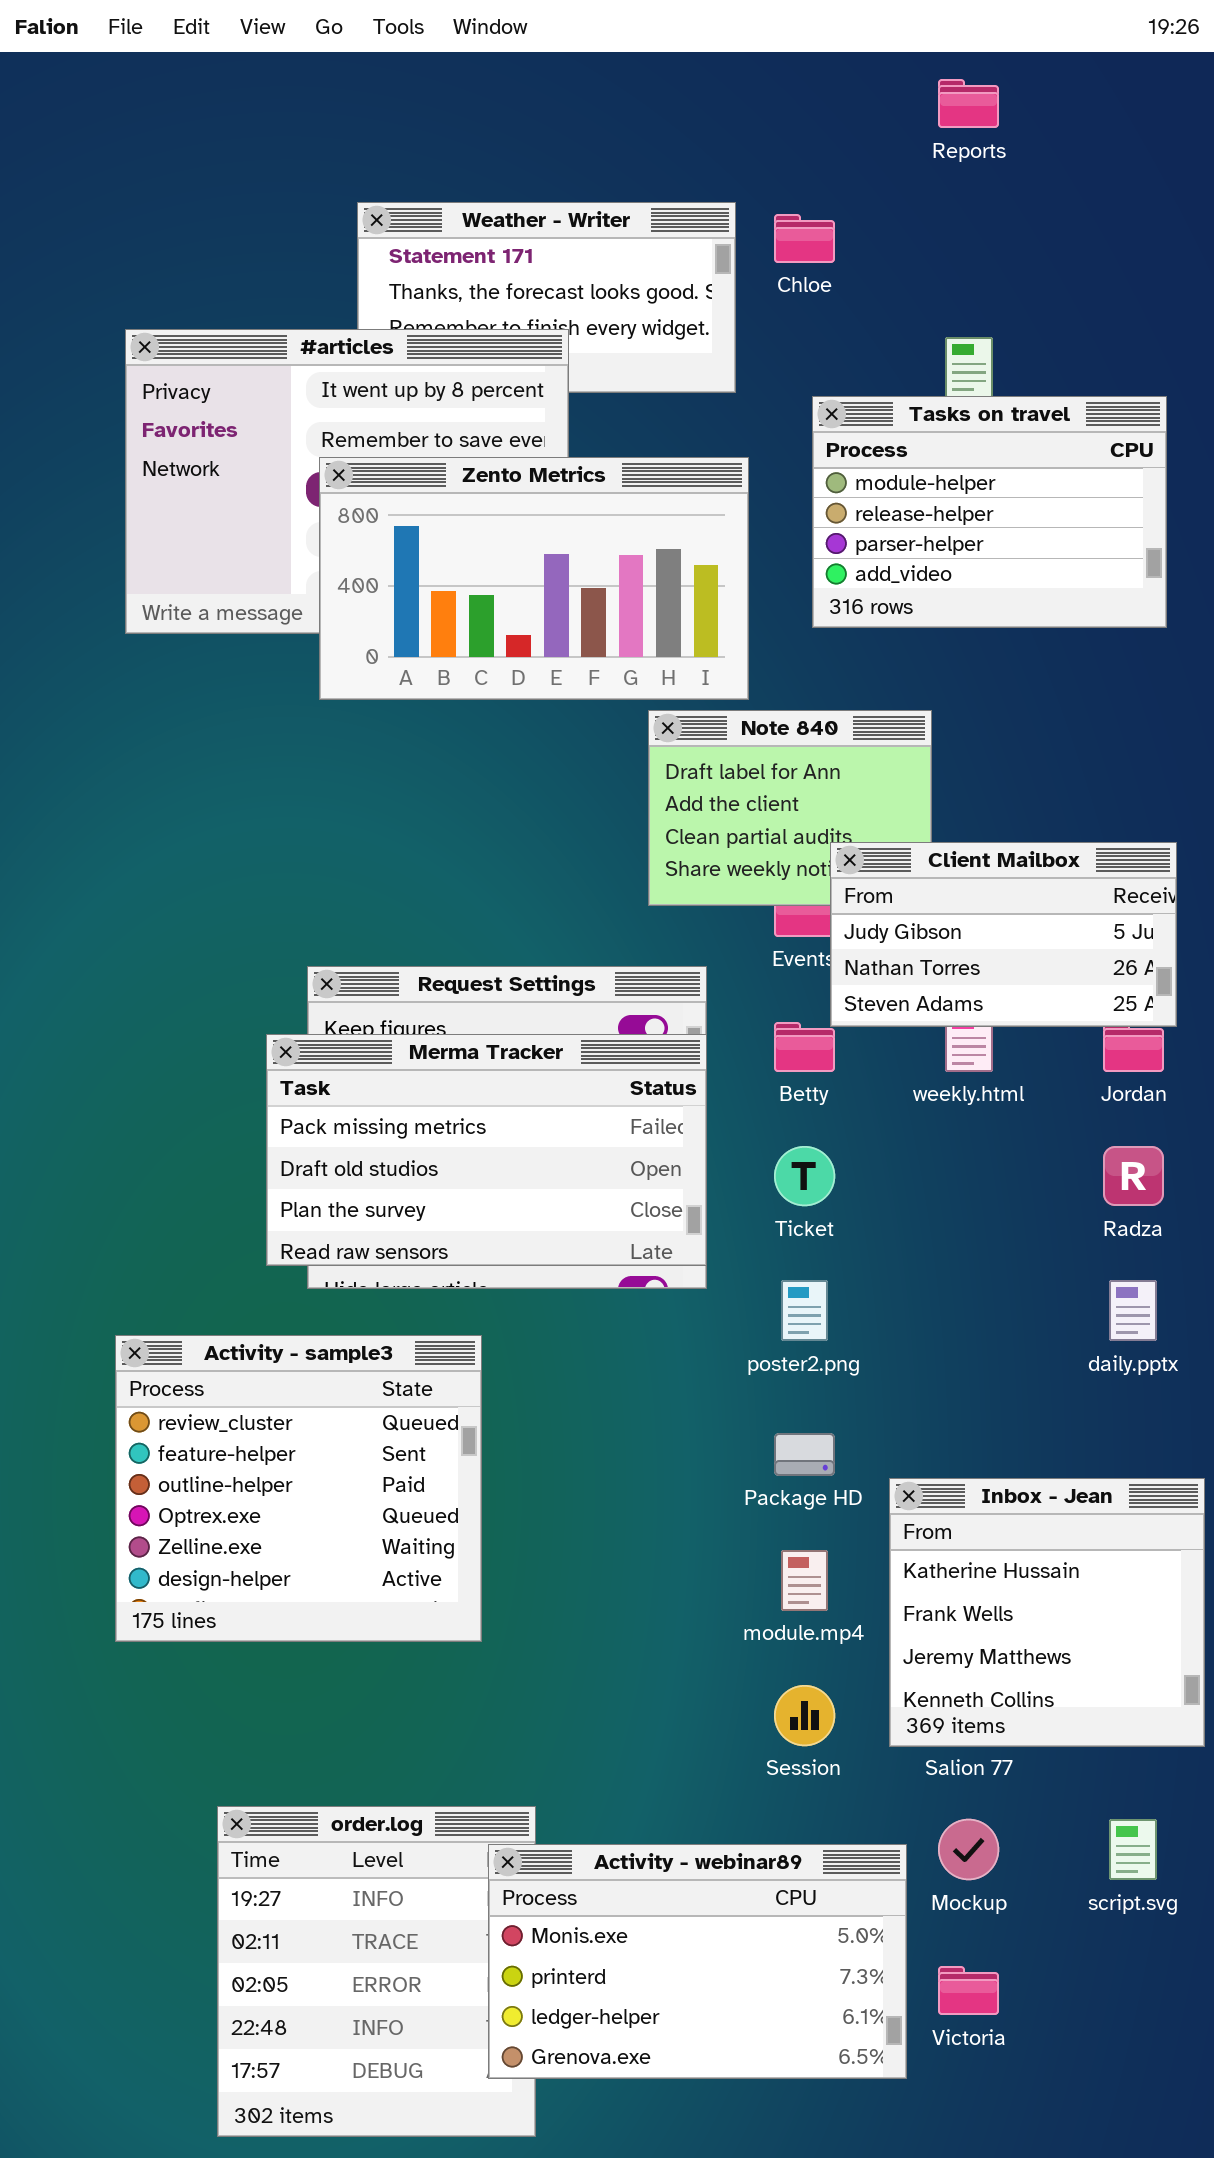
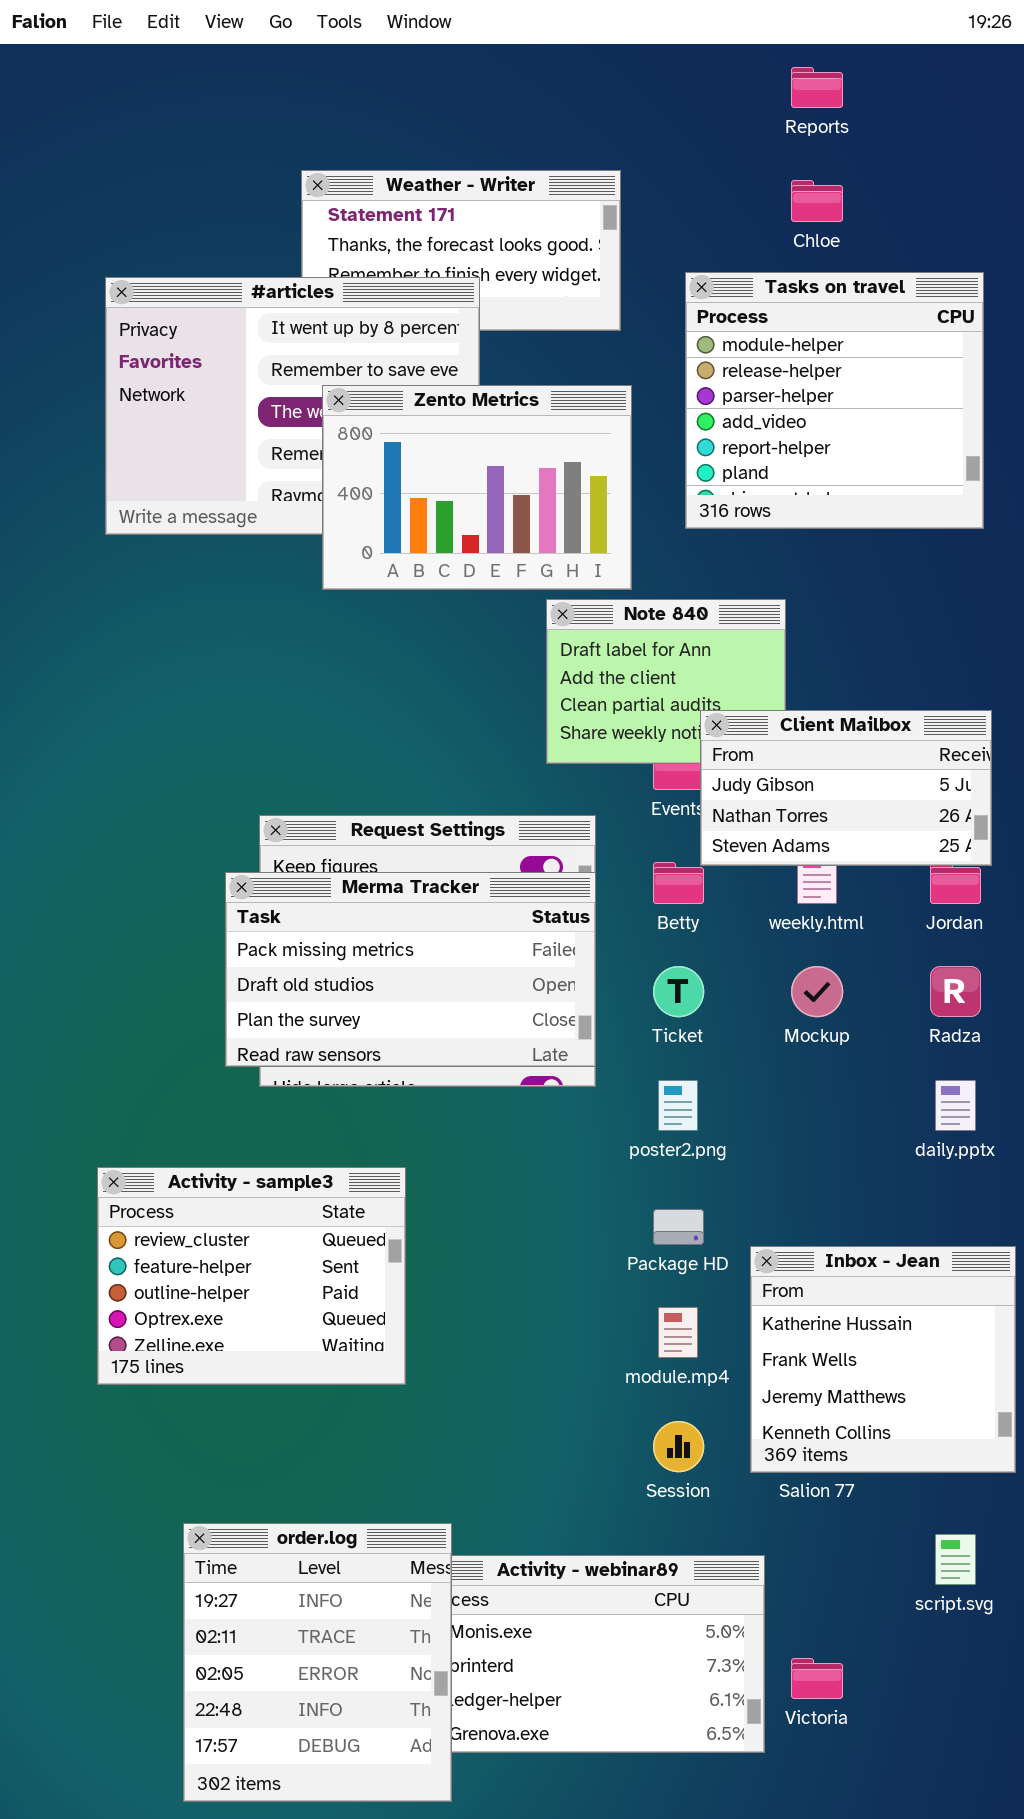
Chloe: [774,214,835,263] -> [791,180,843,222], moved
Tasks on travel: [812,396,1167,628] -> [685,272,984,529], resized
Zento Metrics: [319,457,749,700] -> [322,385,632,590], resized
Activity - sample3: [115,1335,482,1642] -> [97,1167,406,1385], resized
order.log: [217,1806,536,2137] -> [183,1523,452,1802], raised
Mockup: [938,1819,999,1880] -> [791,966,843,1017], moved

